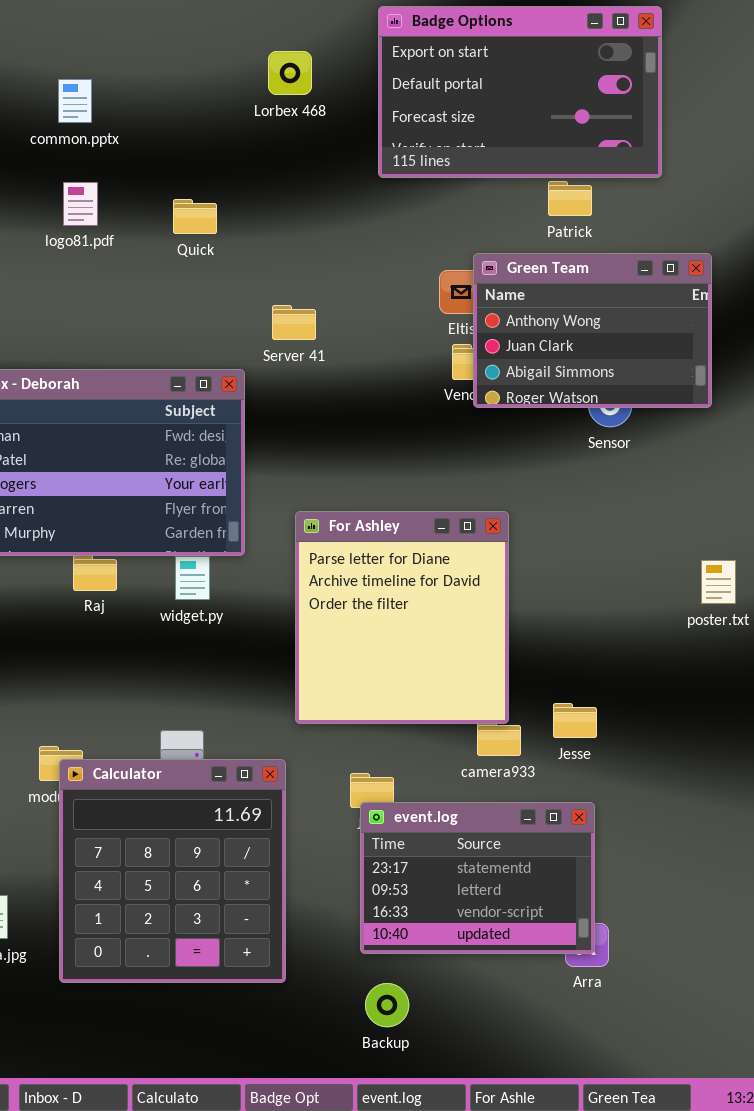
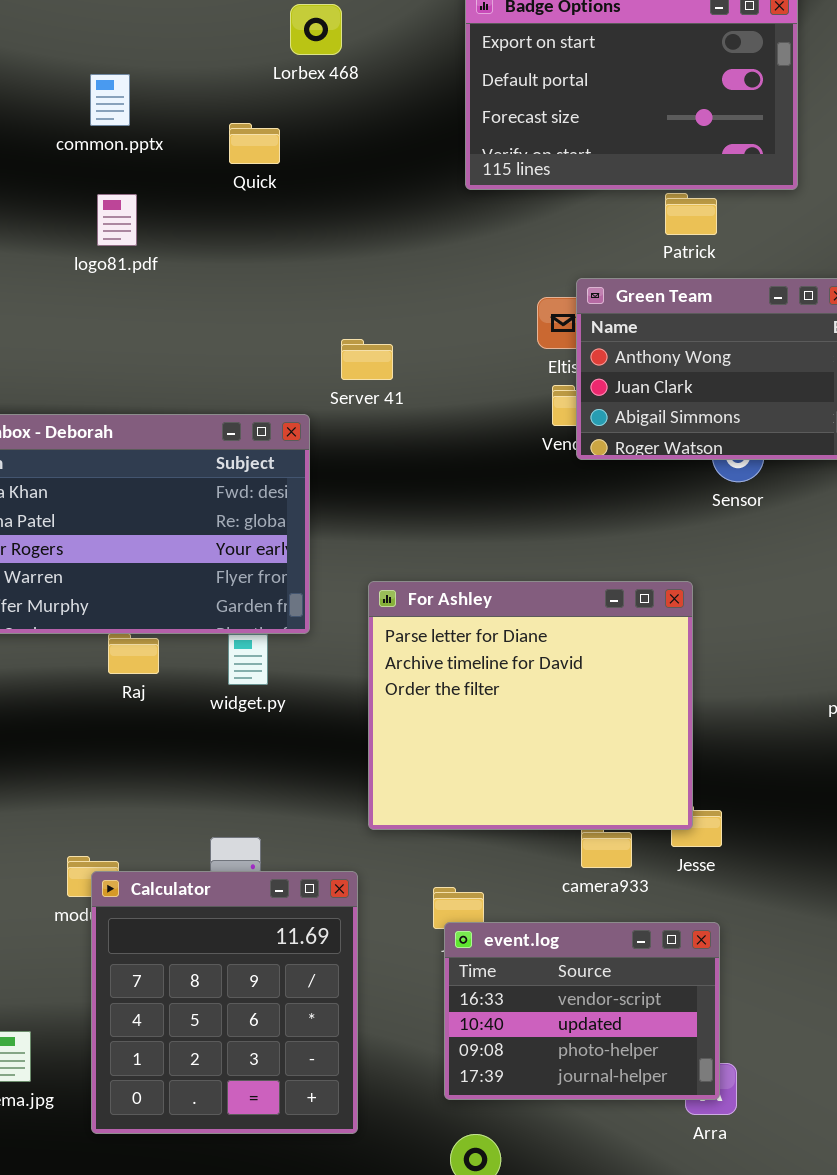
Lorbex 468: [268,51,312,95] -> [290,4,342,55], moved
Quick: [173,199,217,234] -> [229,123,280,164], moved
For Ashley: [295,511,509,724] -> [368,581,693,830], resized
event.log: [360,802,595,954] -> [444,922,720,1100], scrolled down 2 rows

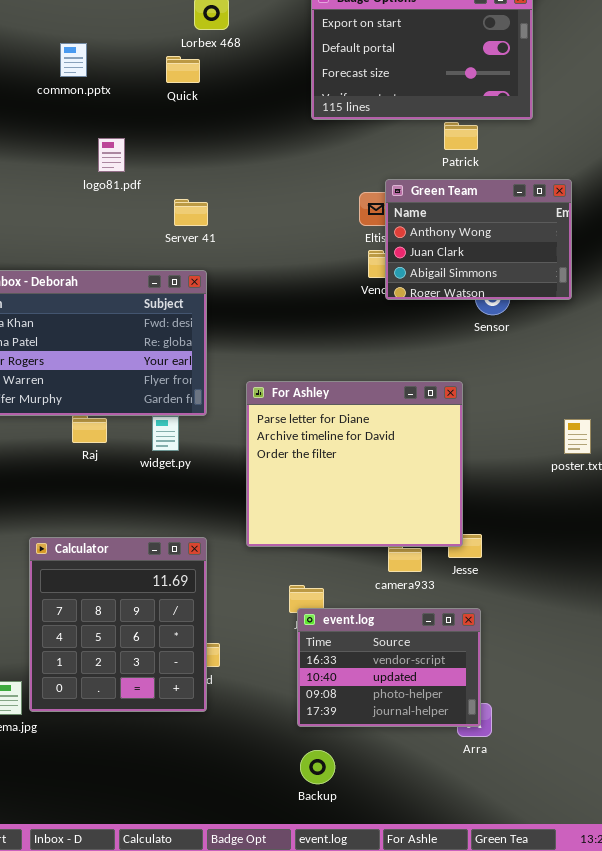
Quick: [229,123,280,164] -> [166,56,200,83], moved
logo81.pdf: [97,194,137,246] -> [98,138,125,172], moved
Server 41: [341,339,393,380] -> [174,199,208,226], moved
Calculator: [91,871,358,1134] -> [29,537,207,712], moved

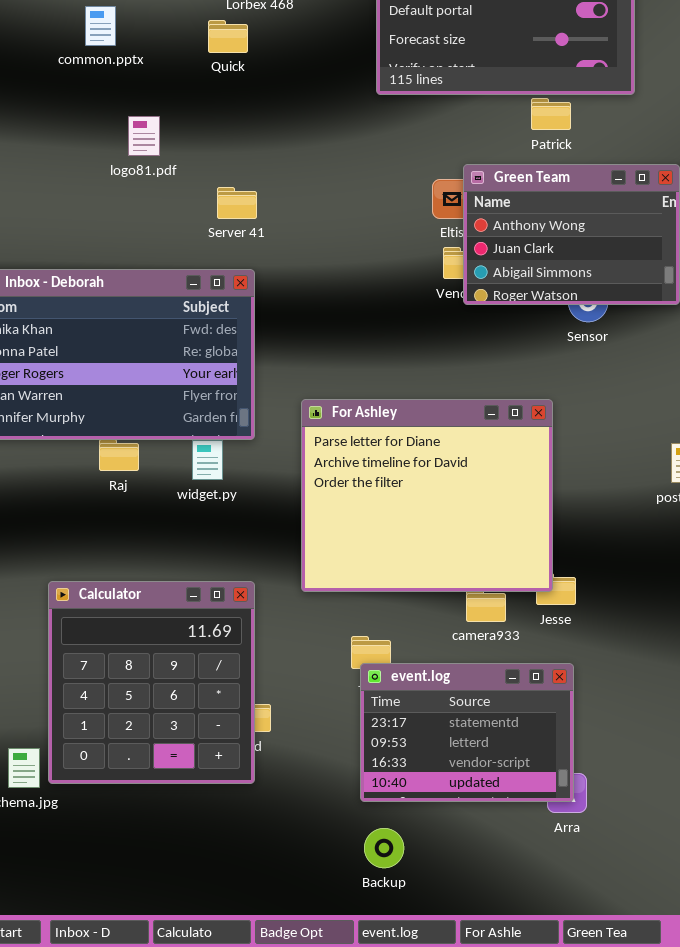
event.log: [297,608,481,727] -> [360,663,574,802], scrolled up 2 rows

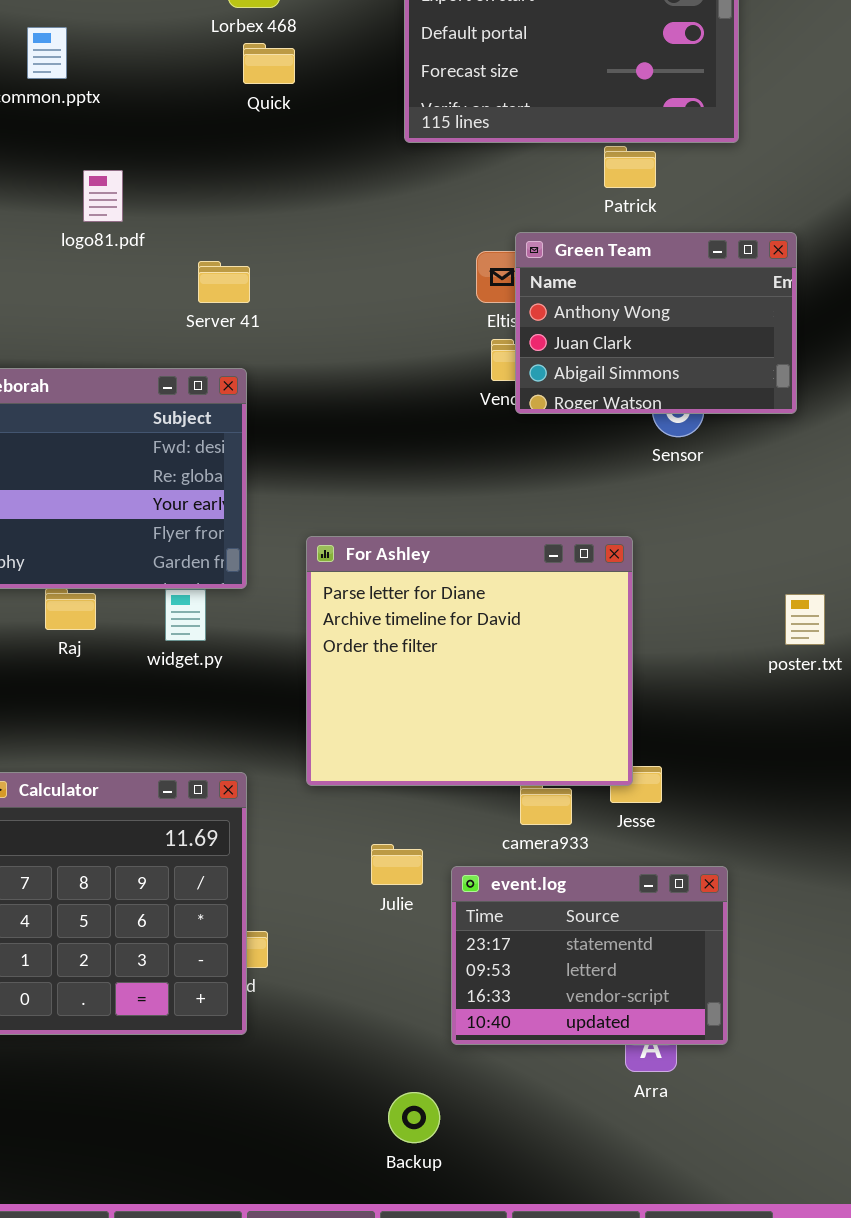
Quick: [208,20,248,53] -> [243,43,295,84], moved
event.log: [360,663,574,802] -> [451,866,728,1045], moved

